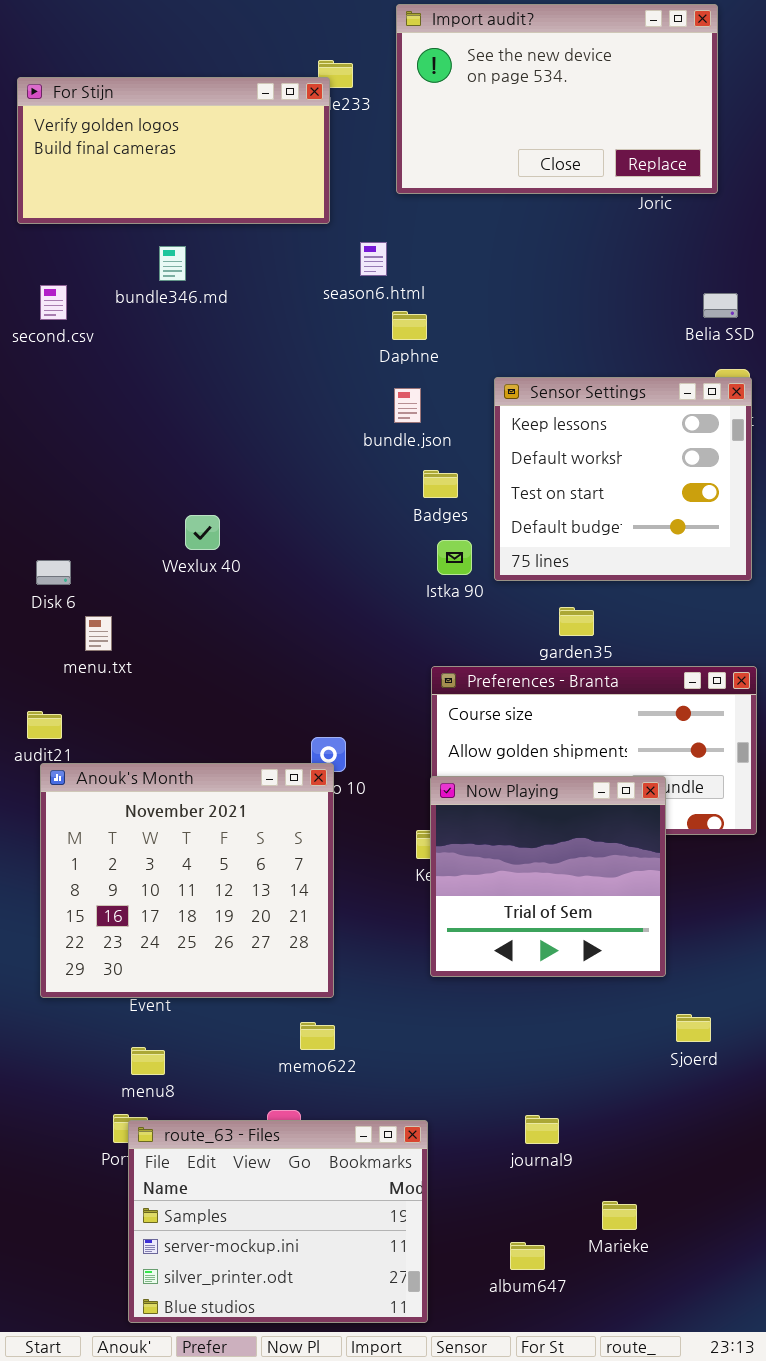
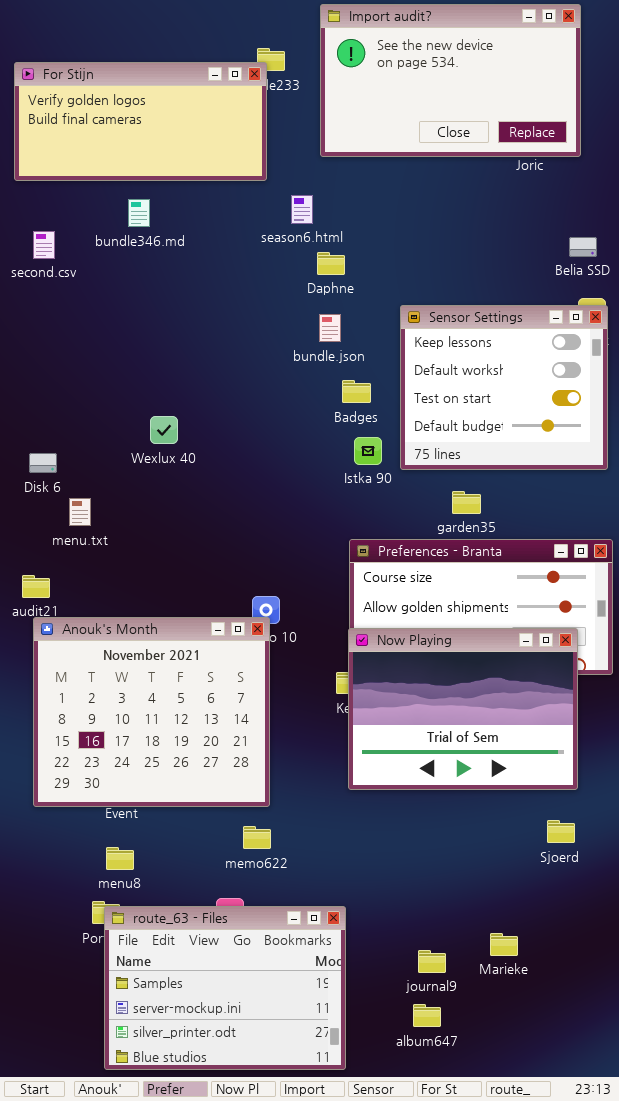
Now Playing: [430,776,666,977] -> [348,628,578,790], resized
journal9: [525,1115,559,1144] -> [418,950,446,973], moved
Marieke: [602,1201,637,1230] -> [490,933,518,956], moved

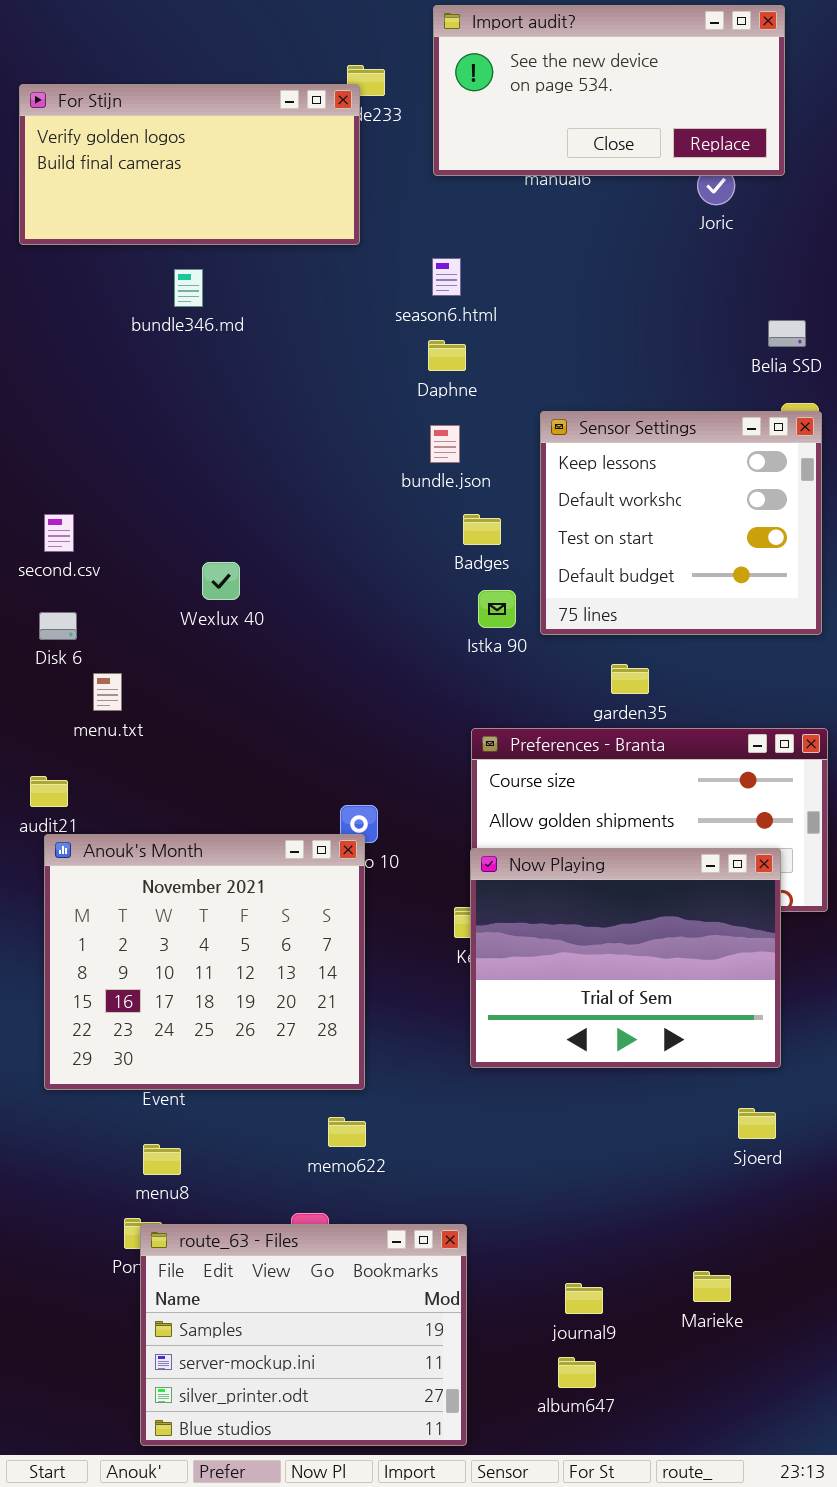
Import audit?: [320,4,581,157] -> [433,5,785,176], resized
season6.html: [291,195,313,224] -> [432,258,461,296], moved
second.csv: [33,231,55,259] -> [44,514,74,552], moved
Marieke: [490,933,518,956] -> [693,1271,731,1302], moved

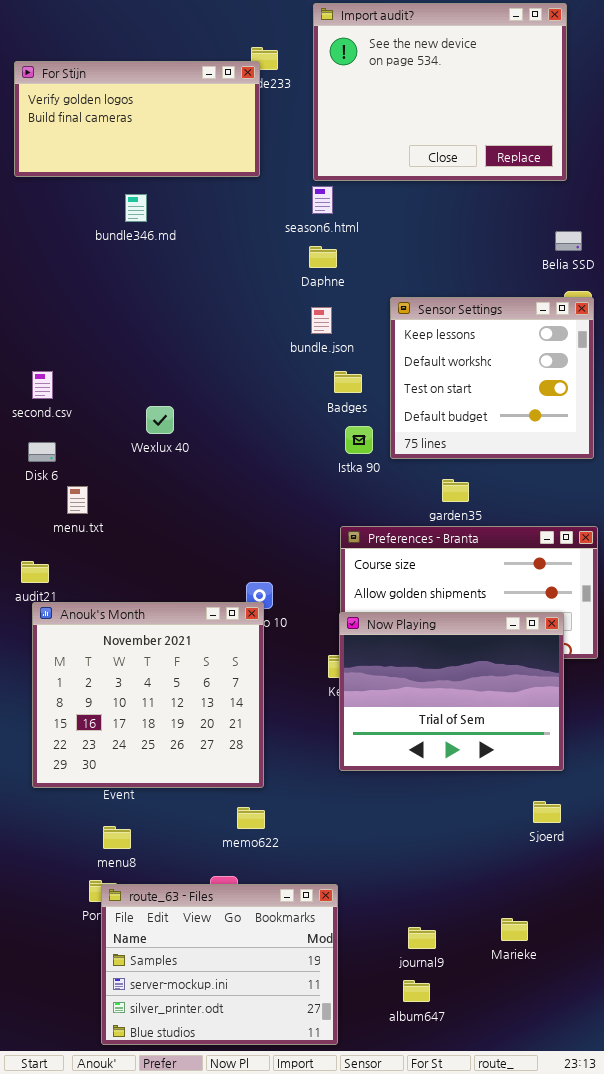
Import audit?: [433,5,785,176] -> [313,3,567,181], resized

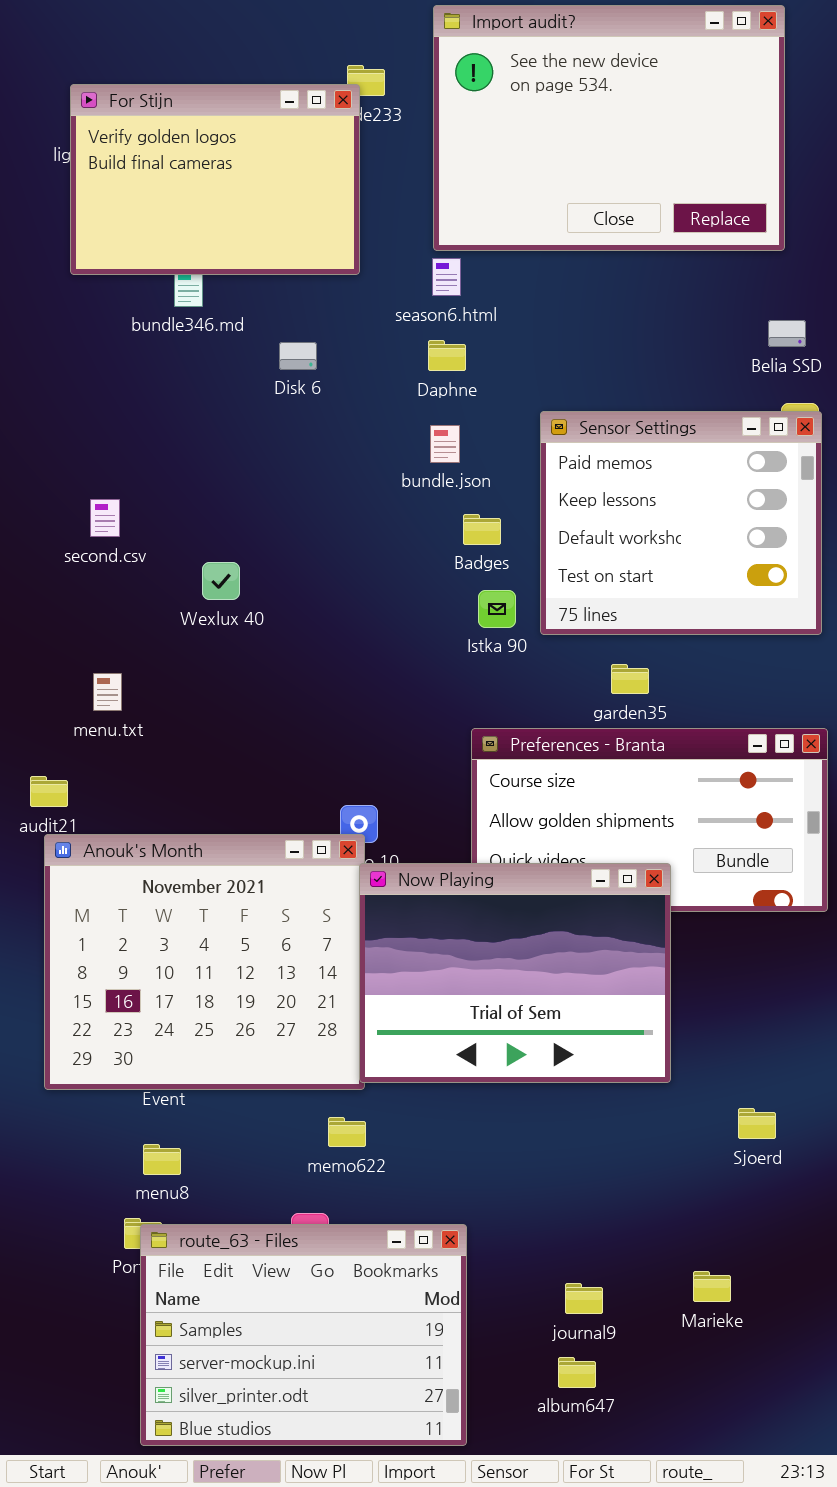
For Stijn: [14,61,260,177] -> [70,84,360,275], resized
Sensor Settings: [390,297,594,459] -> [540,411,822,635], scrolled up 1 row
second.csv: [32,371,53,399] -> [90,499,120,537], moved
Disk 6: [28,442,56,462] -> [279,342,317,370], moved
Now Playing: [339,612,564,771] -> [359,863,671,1083], moved

